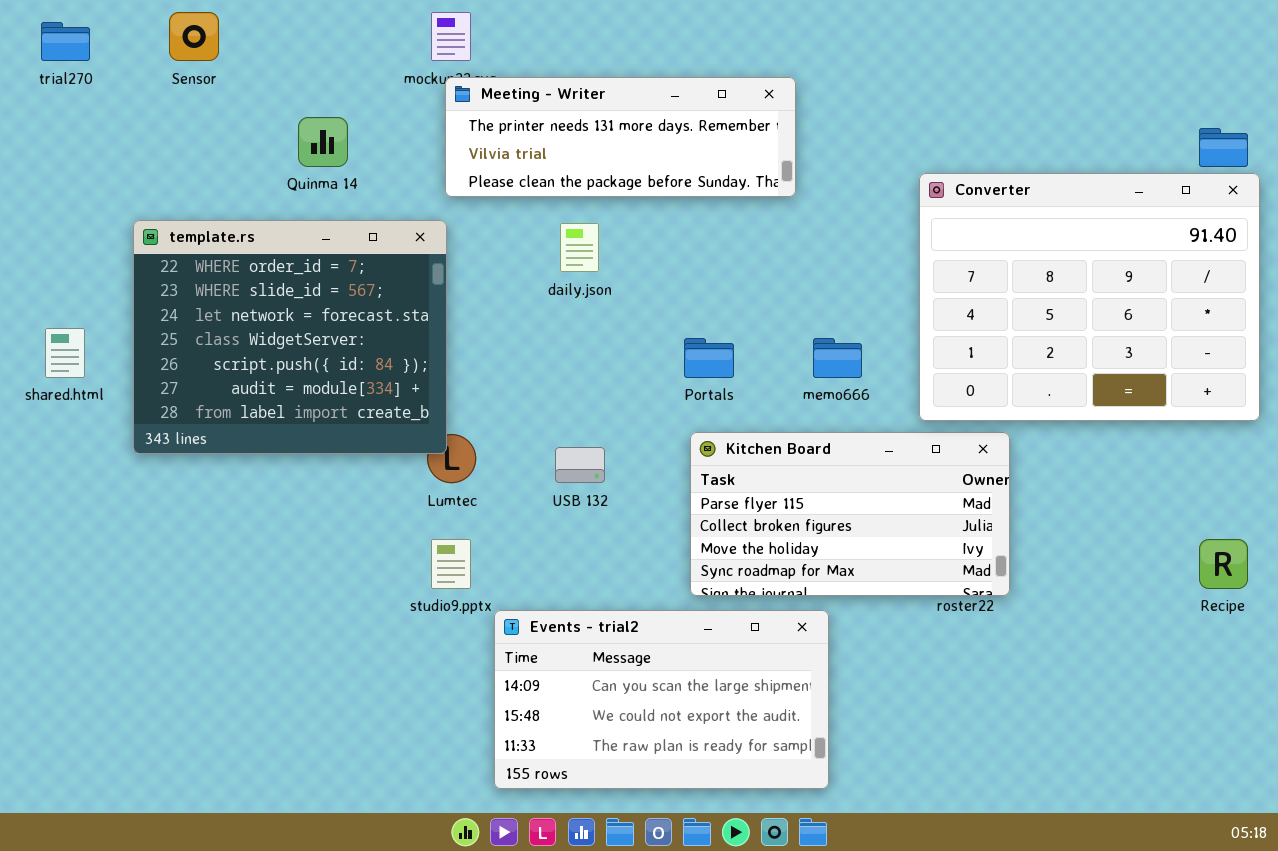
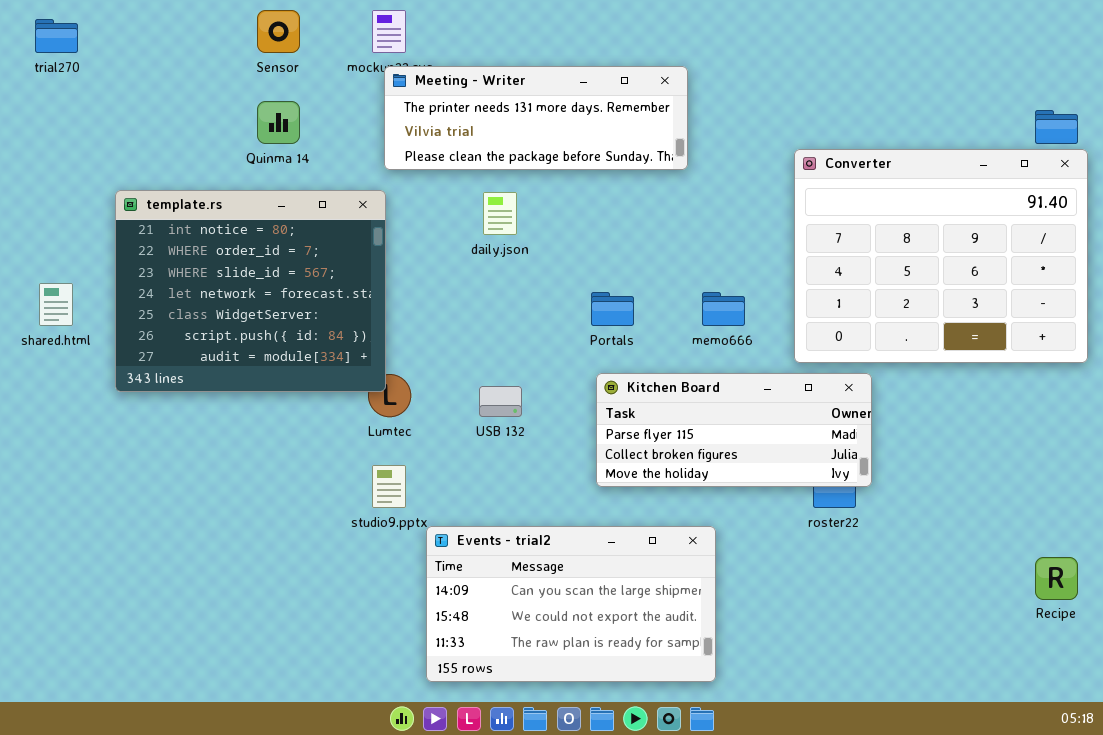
Sensor: [169,12,219,61] -> [257,10,300,53], moved
template.rs: [133,220,447,454] -> [115,190,386,392], scrolled up 1 row
Kitchen Board: [690,432,1010,596] -> [596,373,872,487], resized
Recipe: [1199,539,1248,589] -> [1035,557,1078,600], moved

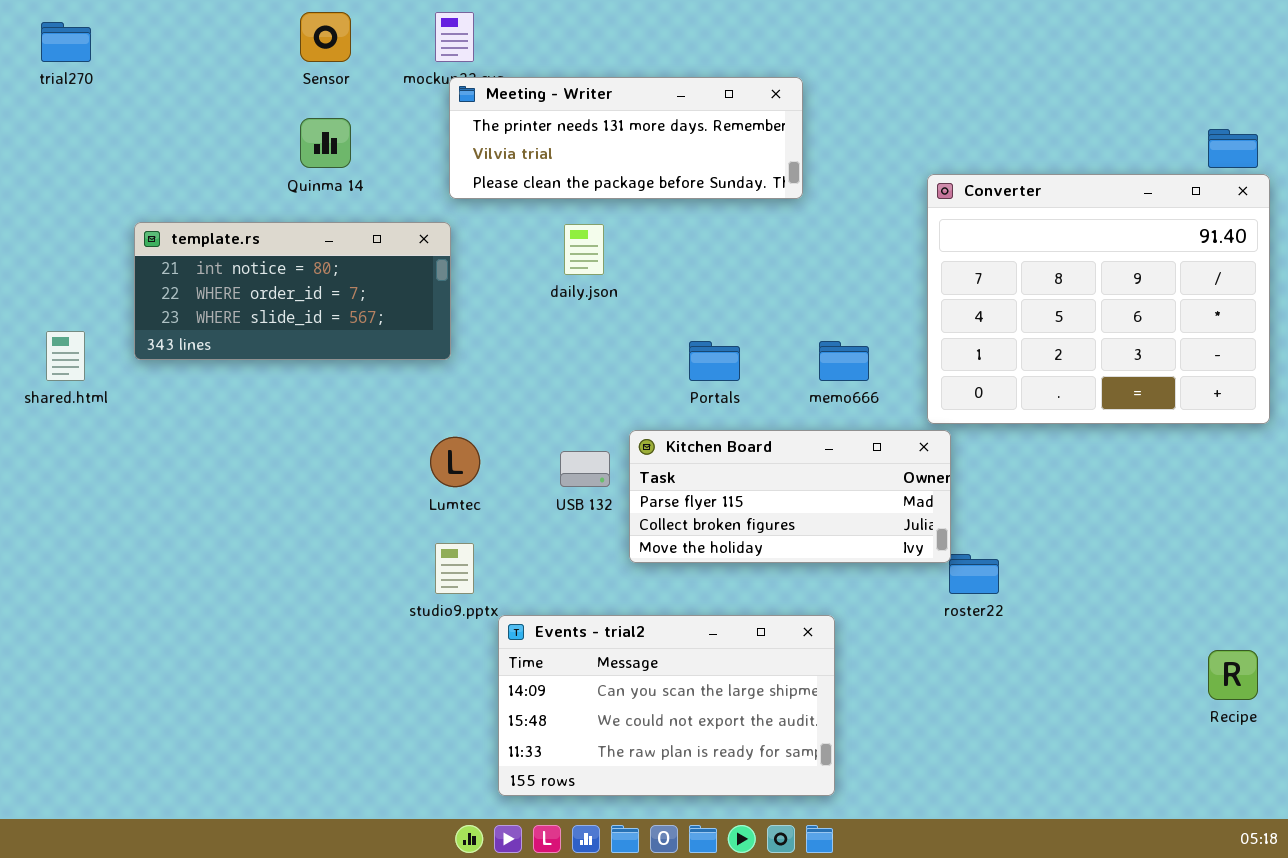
template.rs: [115,190,386,392] -> [134,222,451,360], resized
Kitchen Board: [596,373,872,487] -> [629,430,951,563], moved

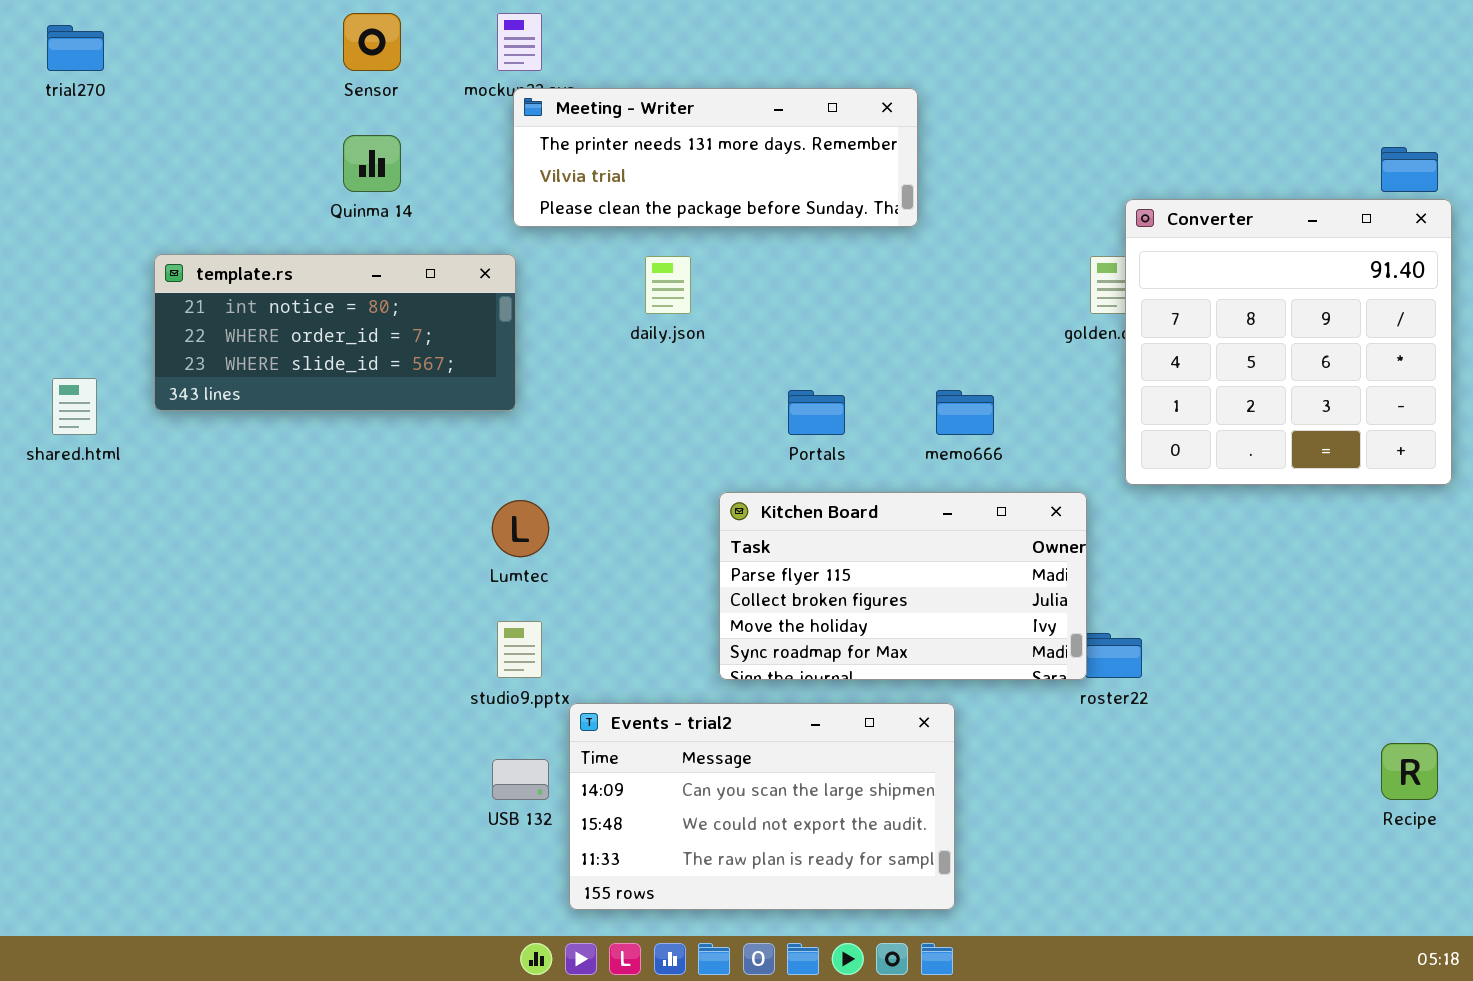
Converter: [927,174,1270,424] -> [1125,199,1452,485], resized
Kitchen Board: [629,430,951,563] -> [719,492,1087,680], resized
USB 132: [560,451,610,487] -> [492,759,549,800], moved

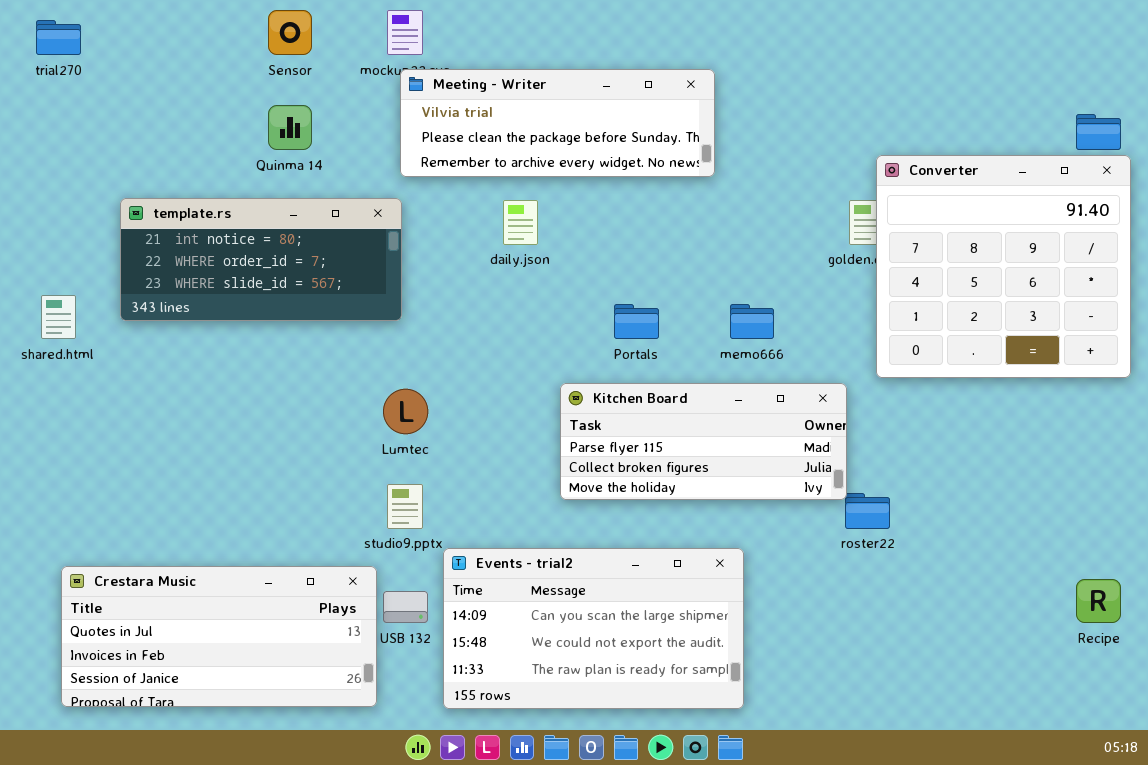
Meeting - Writer: [513,88,918,227] -> [400,69,715,177], scrolled down 1 row
Kitchen Board: [719,492,1087,680] -> [560,383,847,500], resized
Crestara Music: none -> [61,566,377,707], opened

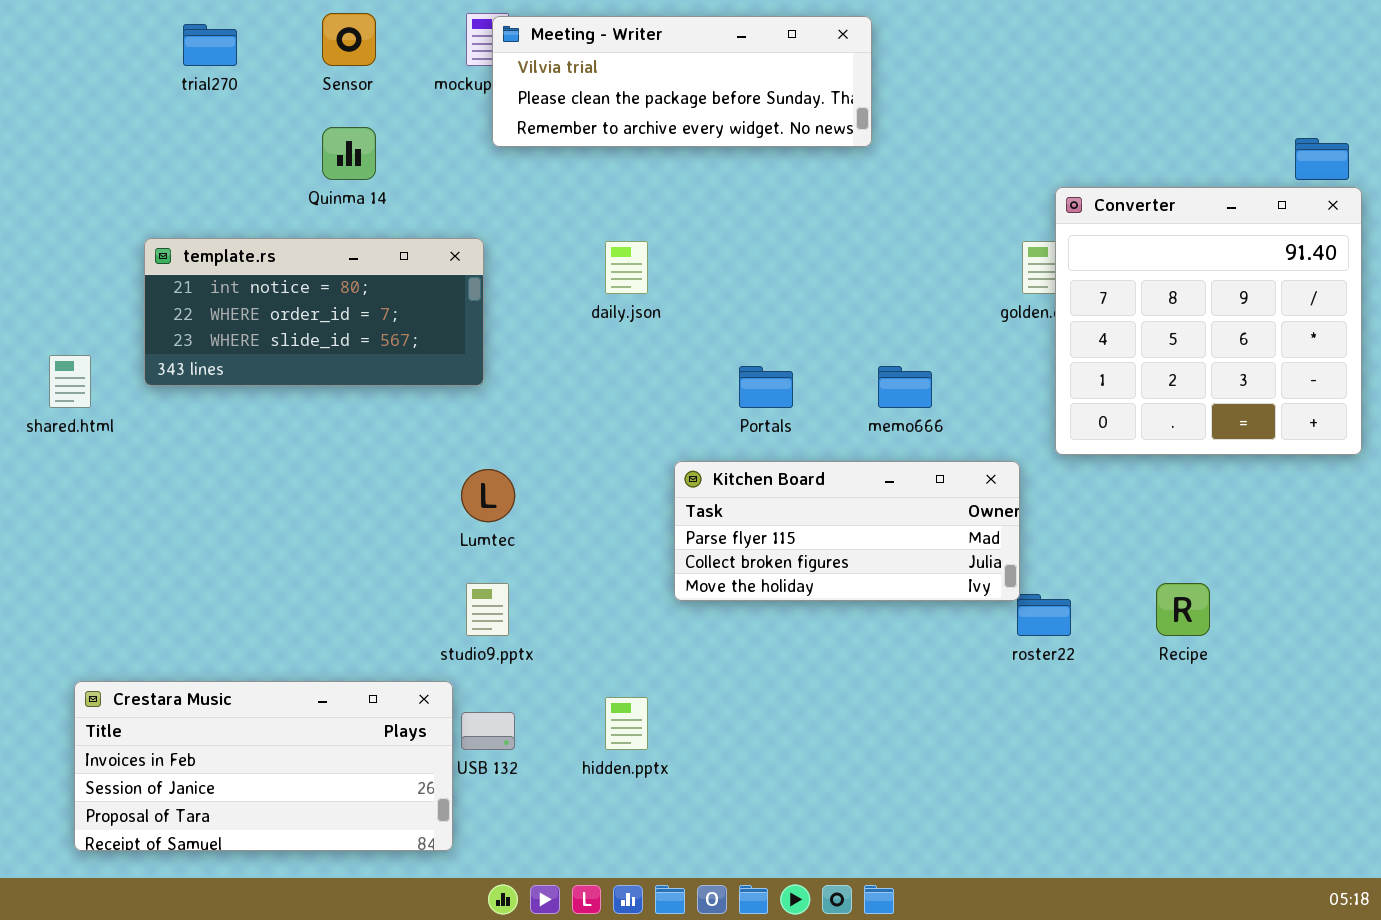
trial270: [36,20,81,55] -> [183,24,237,66], moved
Meeting - Writer: [400,69,715,177] -> [492,16,872,147], moved
Events - trial2: [443,548,744,709] -> none, closed
Crestara Music: [61,566,377,707] -> [74,681,453,851], scrolled down 1 row
Recipe: [1076,579,1121,623] -> [1156,583,1210,636], moved

